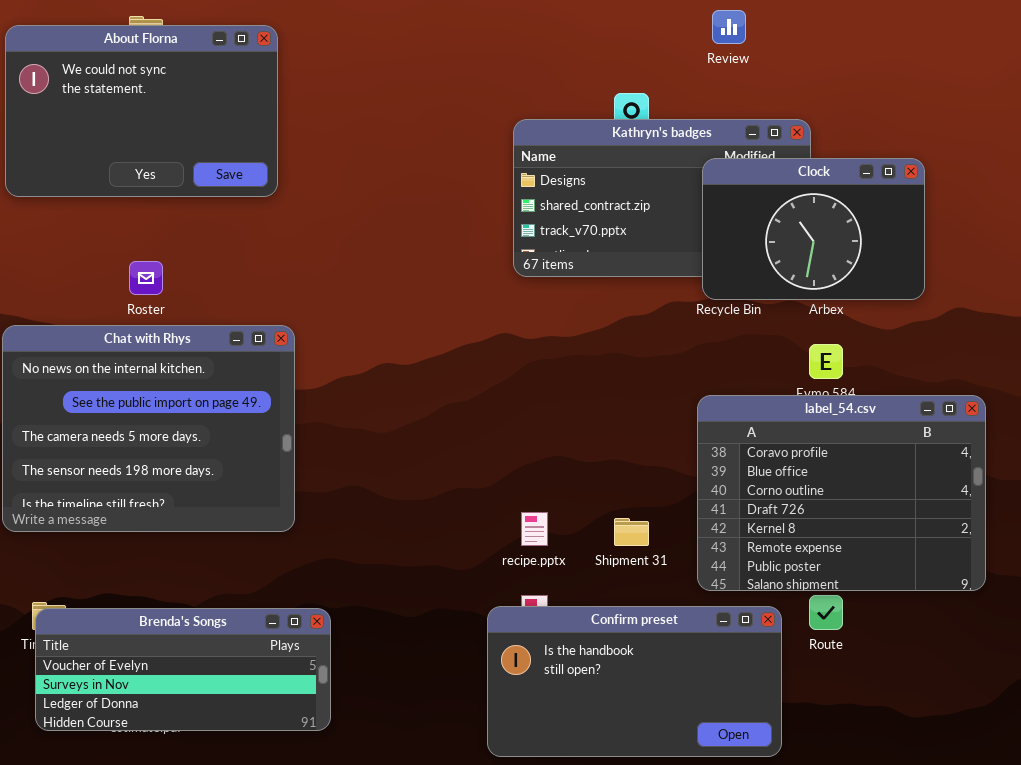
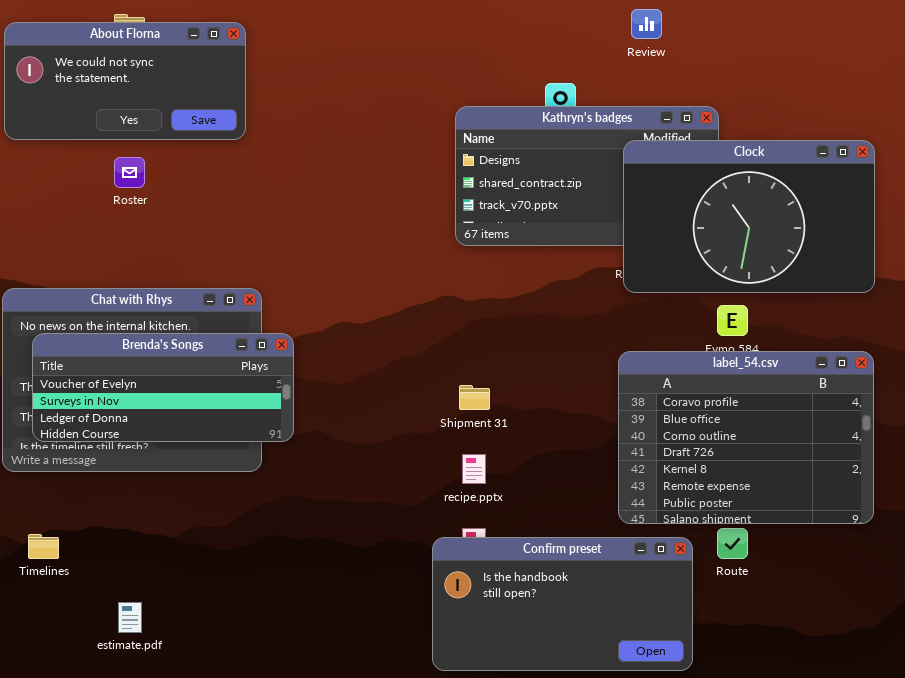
About Florna: [5,25,278,197] -> [4,22,246,140], resized
Clock: [702,158,925,300] -> [623,140,875,293], resized
Roster: [129,261,163,295] -> [114,157,145,188], moved
Shipment 31: [614,518,649,546] -> [459,385,490,410], moved
Brenda's Songs: [35,608,331,731] -> [32,333,294,442], moved

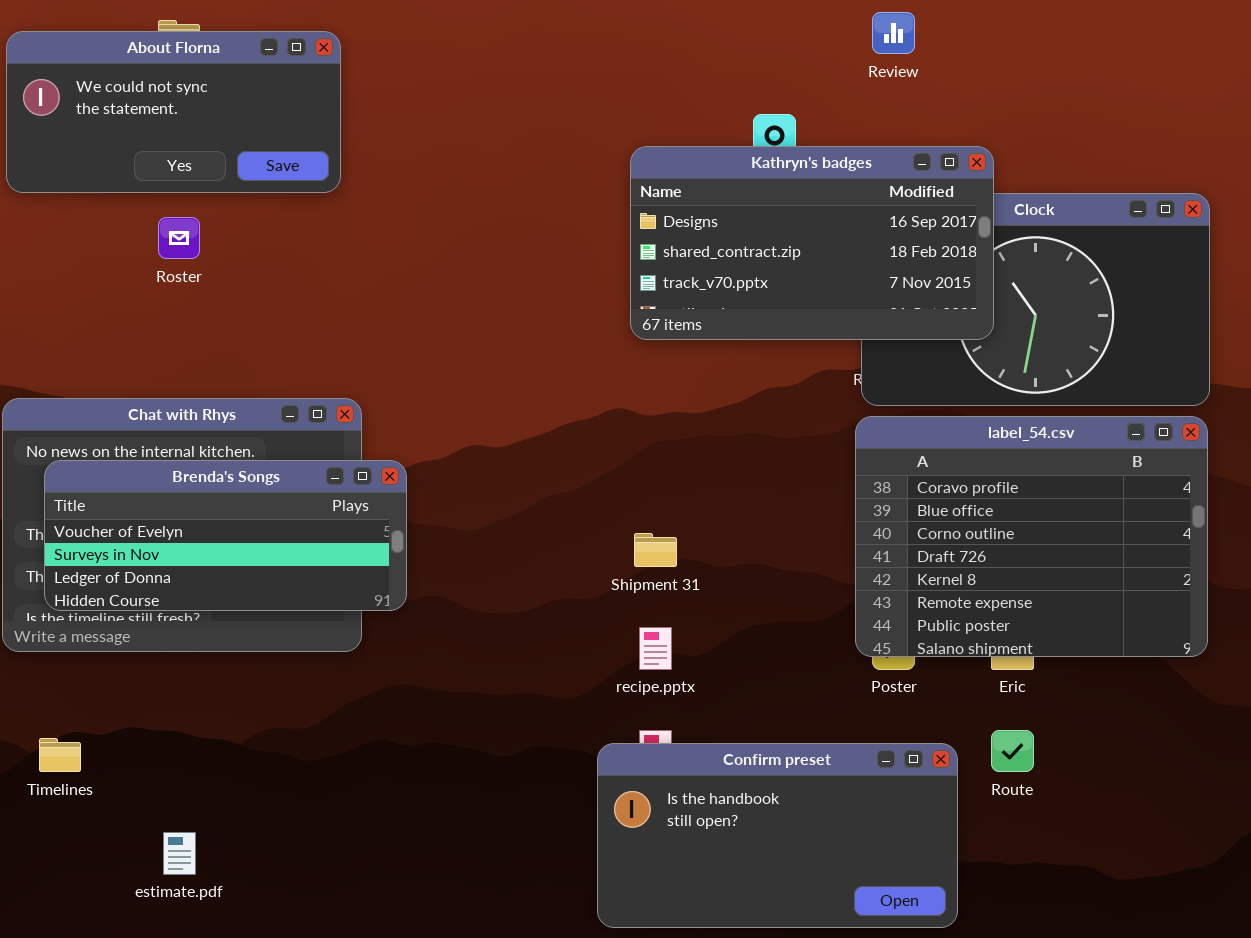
Kathryn's badges: [455,106,719,246] -> [630,146,994,340], raised
label_54.csv: [618,351,874,524] -> [855,416,1208,657], moved

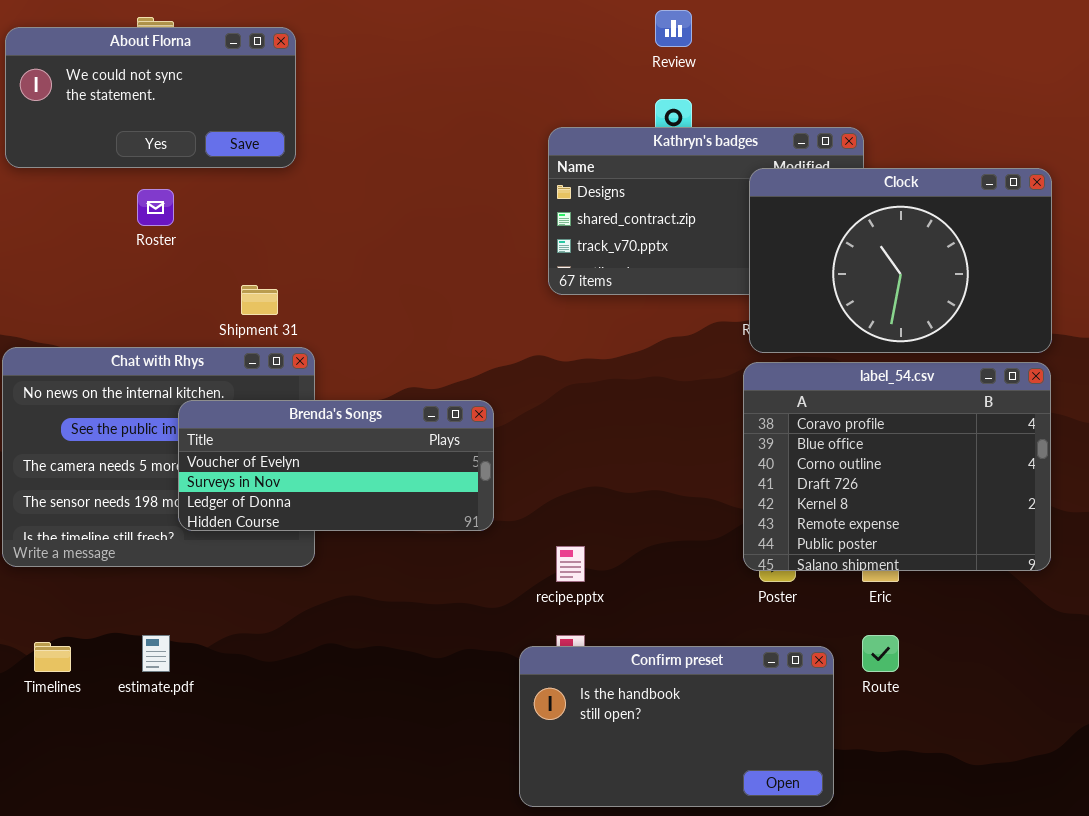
Review: [872,12,915,54] -> [655,10,692,47], moved
Clock: [861,193,1210,406] -> [749,168,1052,353], raised
Brenda's Songs: [44,460,407,611] -> [178,400,494,531], moved
Shipment 31: [634,533,677,567] -> [241,285,278,315], moved
estimate.pdf: [163,832,196,875] -> [142,635,170,672], moved

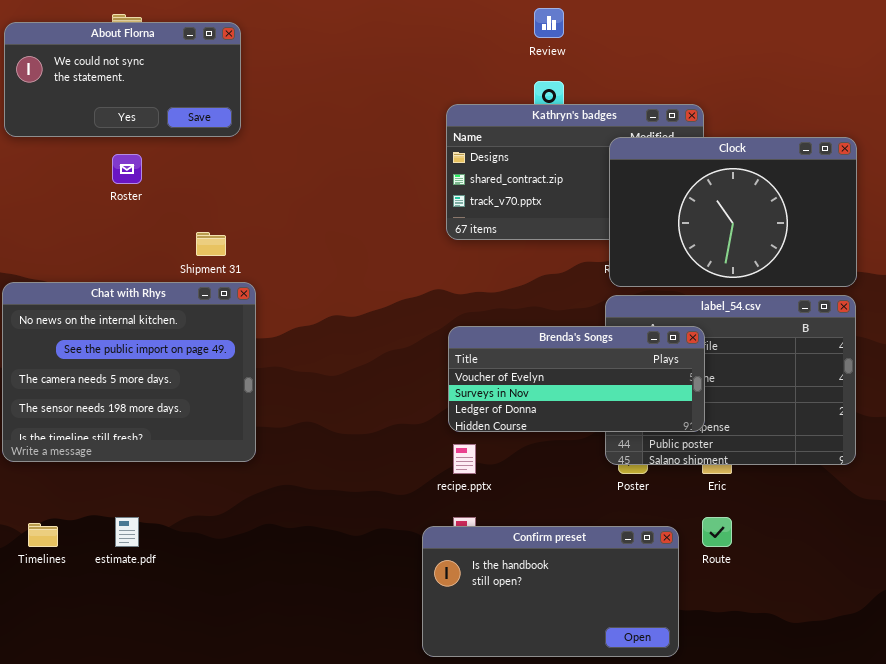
Brenda's Songs: [178,400,494,531] -> [448,326,705,432], moved

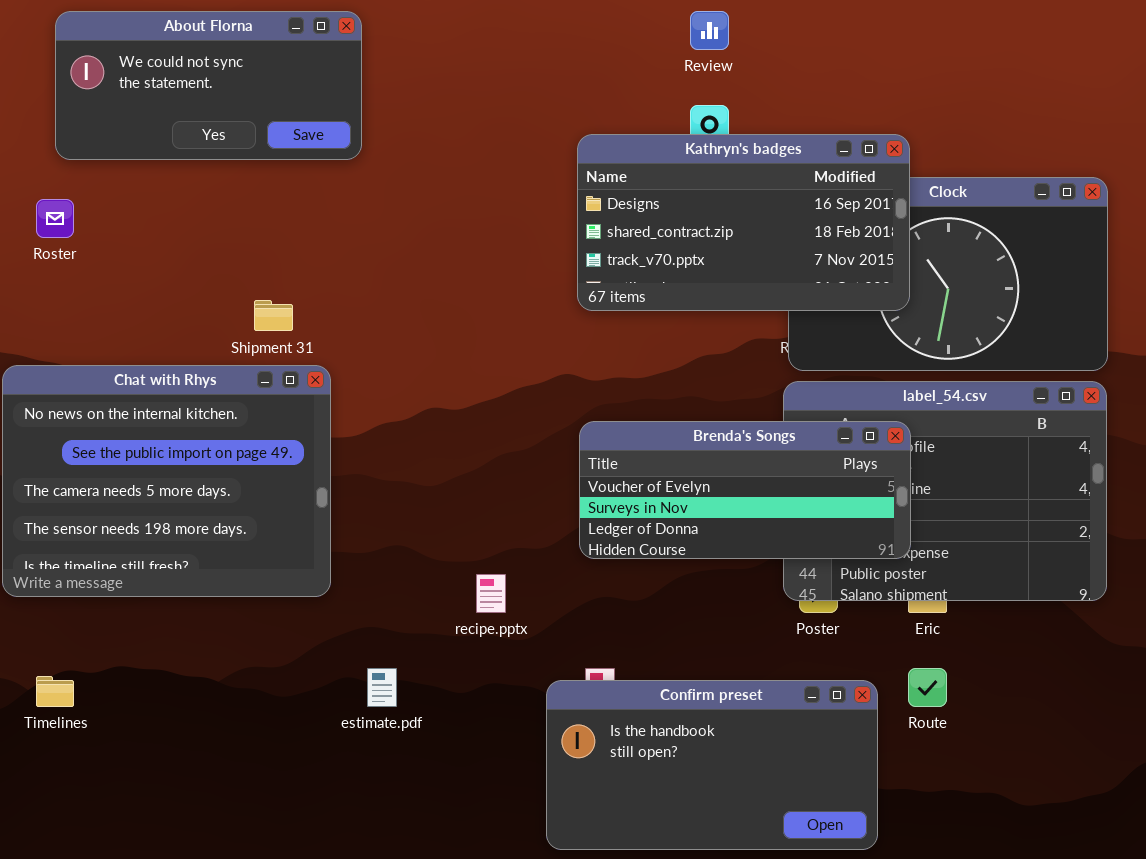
About Florna: [4,22,241,137] -> [55,11,362,160], moved
Kathryn's badges: [446,104,704,240] -> [577,134,910,311], raised
Roster: [112,154,142,184] -> [36,199,74,238], moved
recipe.pptx: [453,444,476,474] -> [476,574,506,613], moved
estimate.pdf: [115,517,139,547] -> [367,668,397,707], moved

